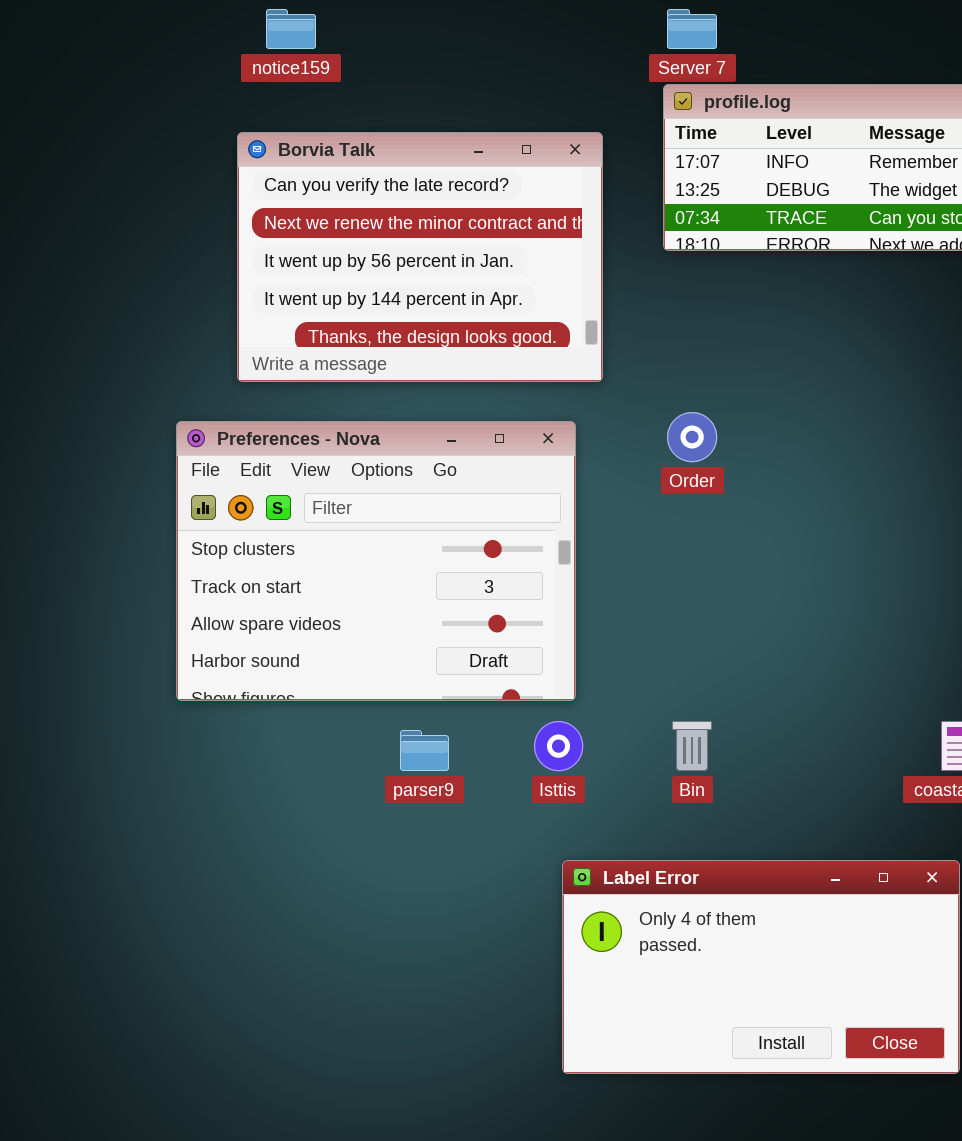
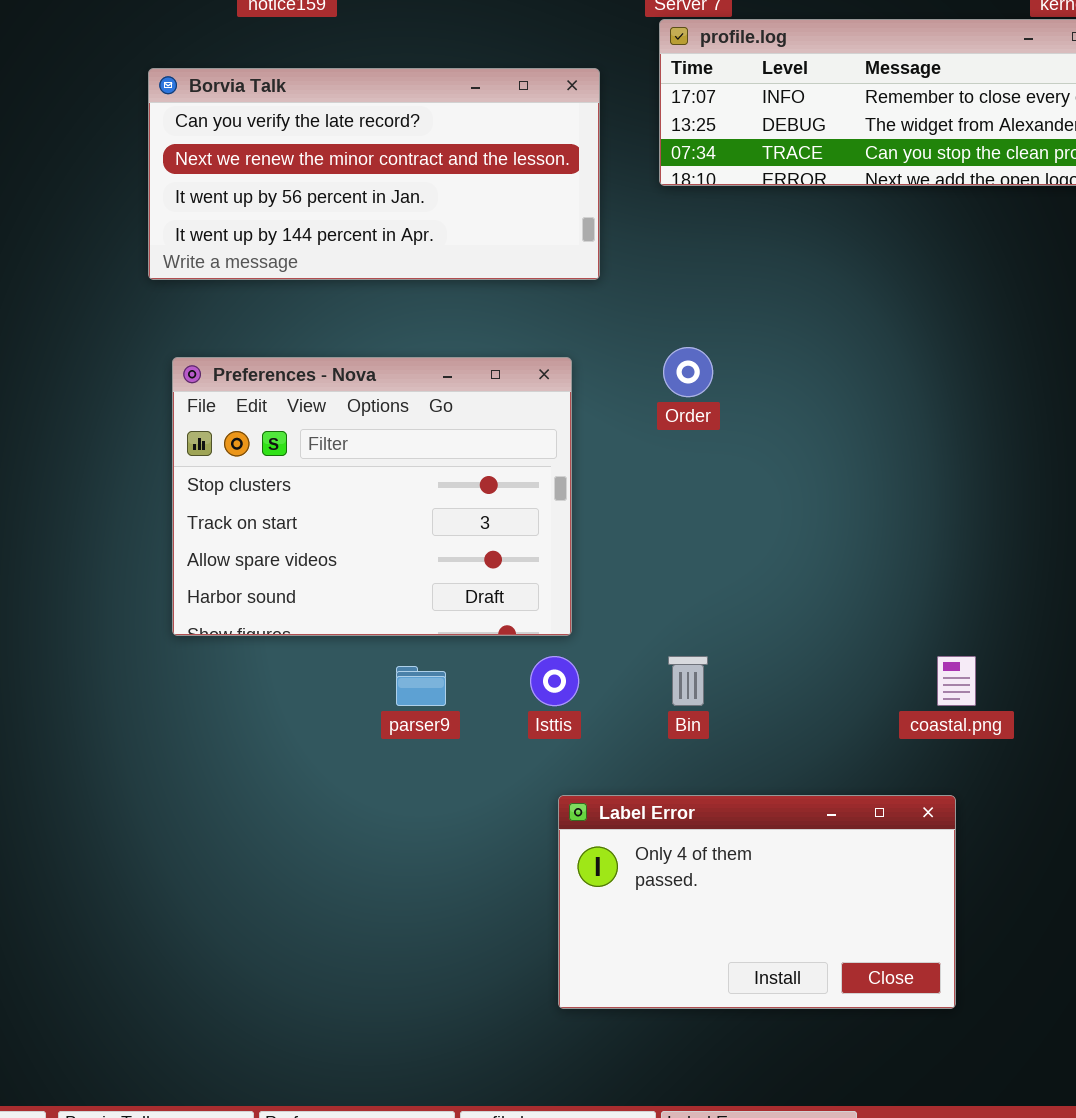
Borvia Talk: [237,132,603,382] -> [148,68,600,280], resized

